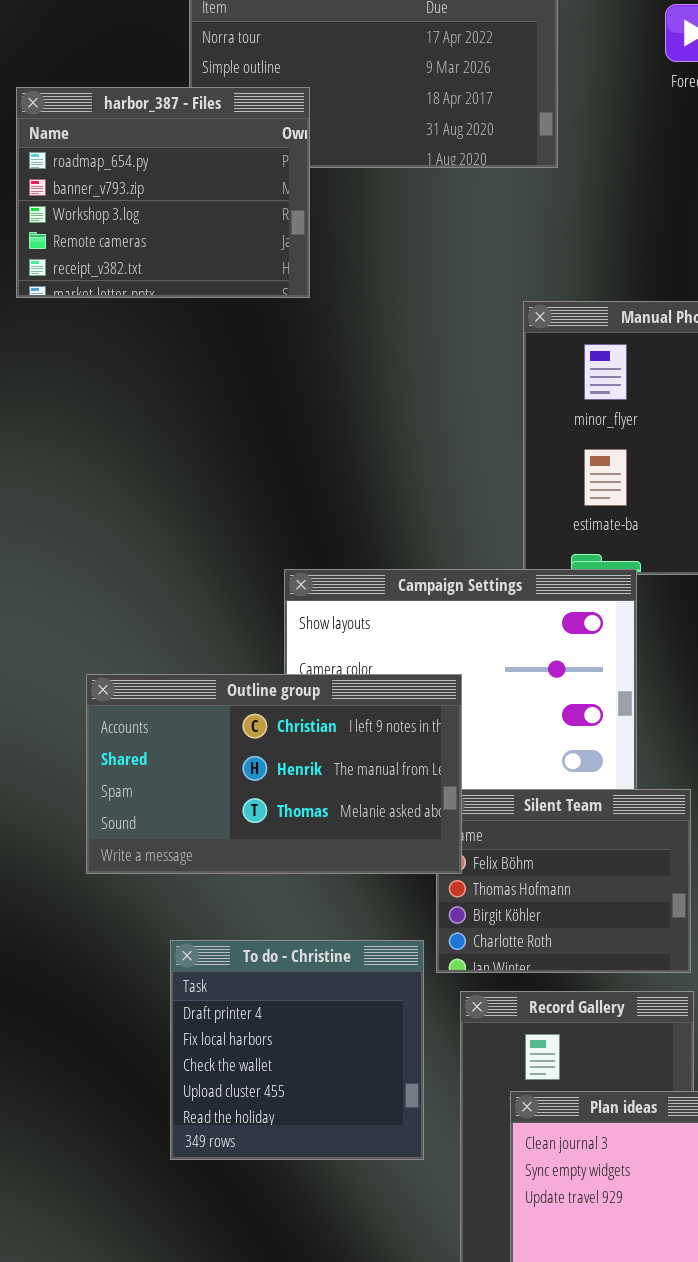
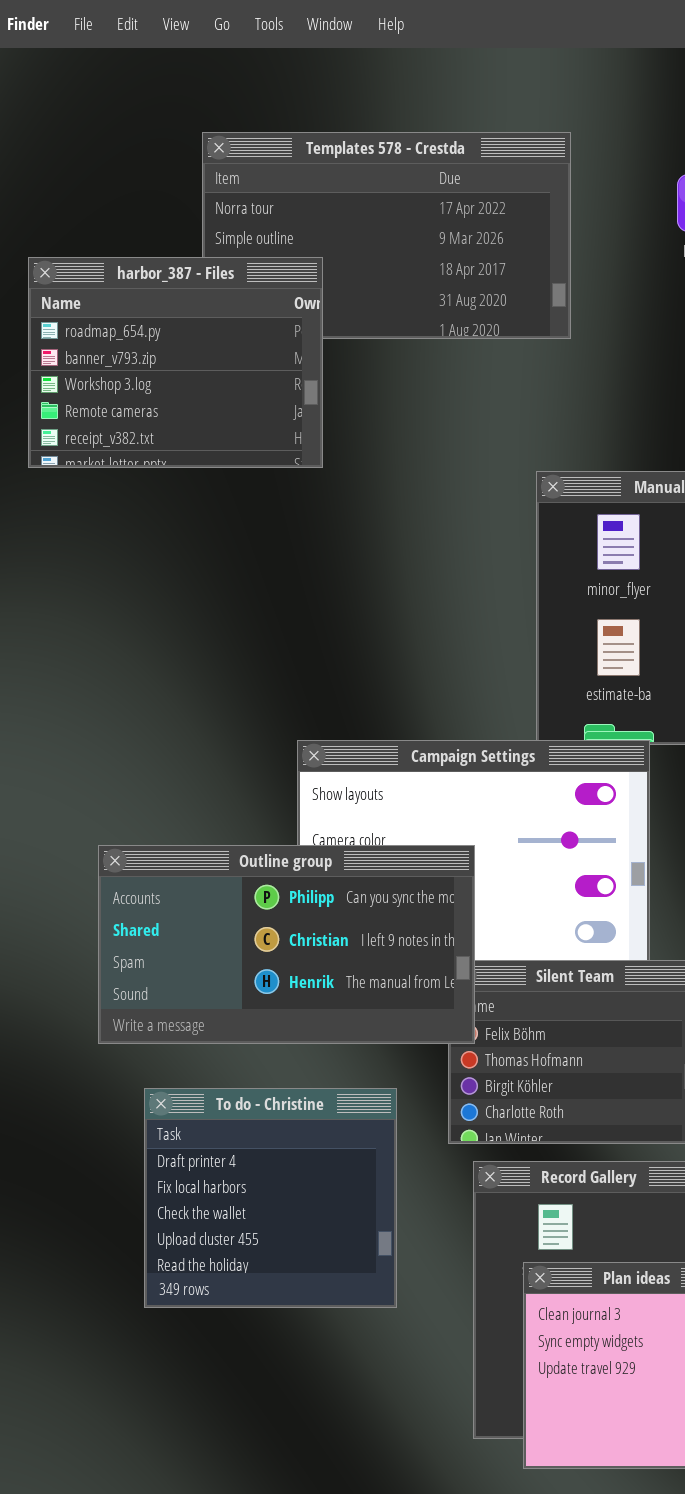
Outline group: [86,674,462,874] -> [98,845,475,1044], scrolled up 1 row
To do - Christine: [170,940,424,1160] -> [144,1088,397,1308], moved

